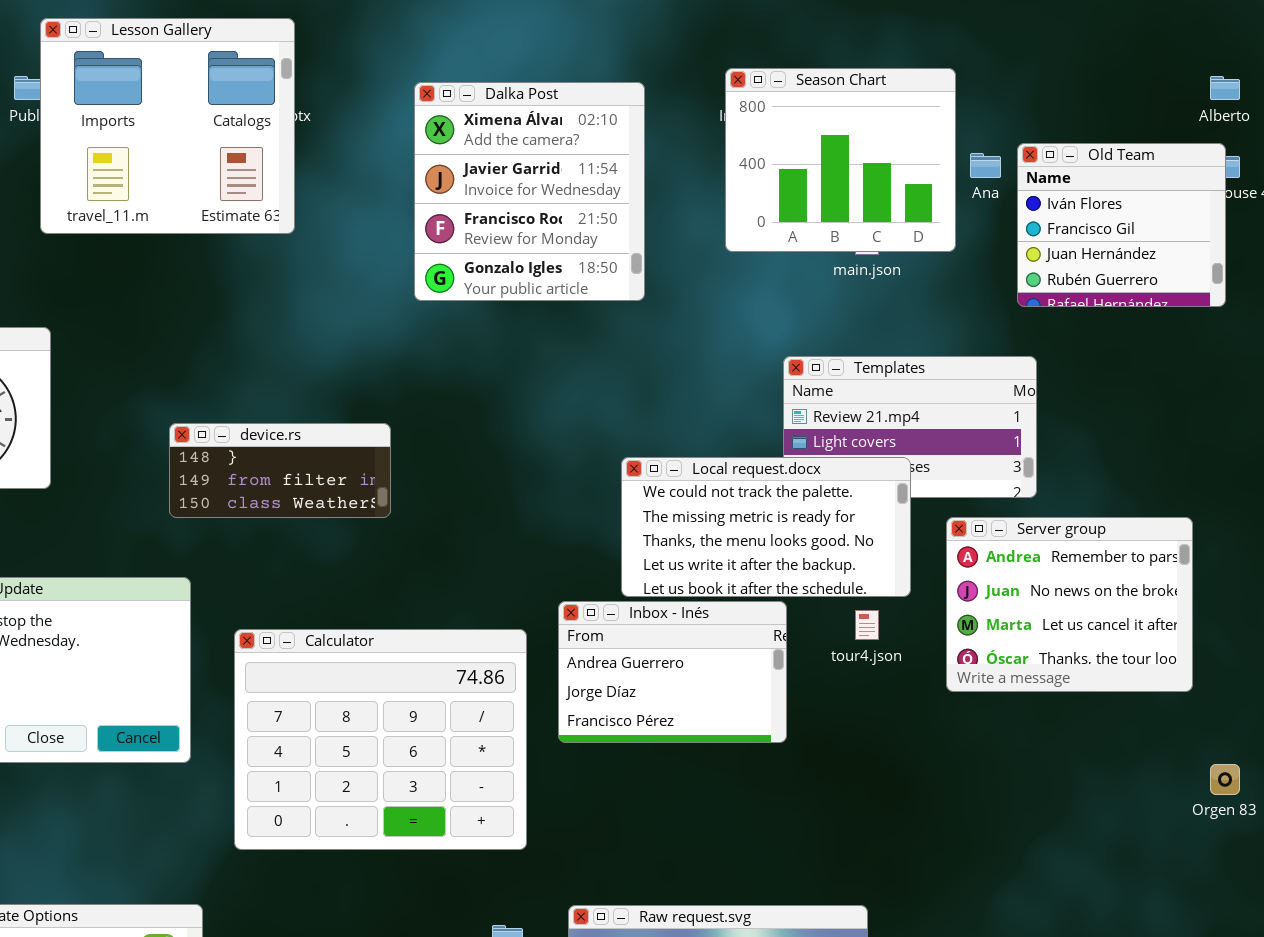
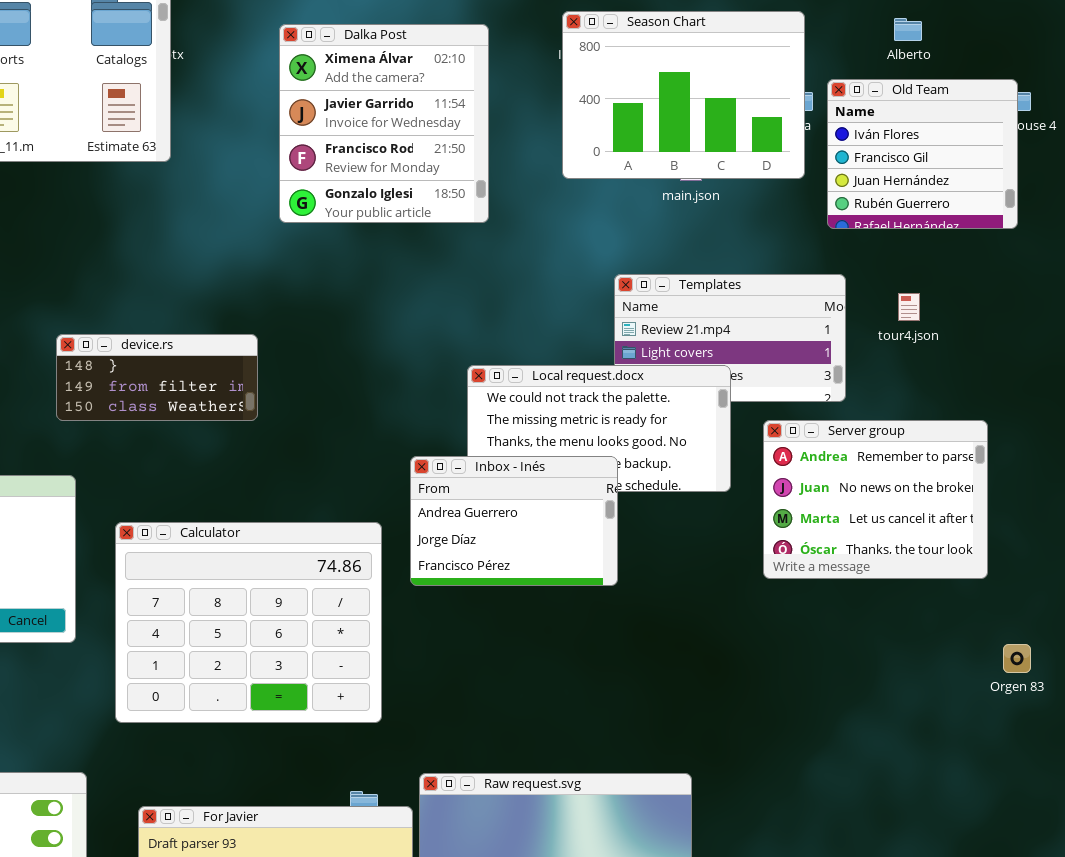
Season Chart: [725,68,956,252] -> [562,11,805,179], resized
Alberto: [1210,76,1240,100] -> [894,18,922,41], moved
Inbox - Inés: [558,601,787,743] -> [410,456,618,586], moved
tour4.json: [855,610,879,640] -> [898,293,920,321], moved

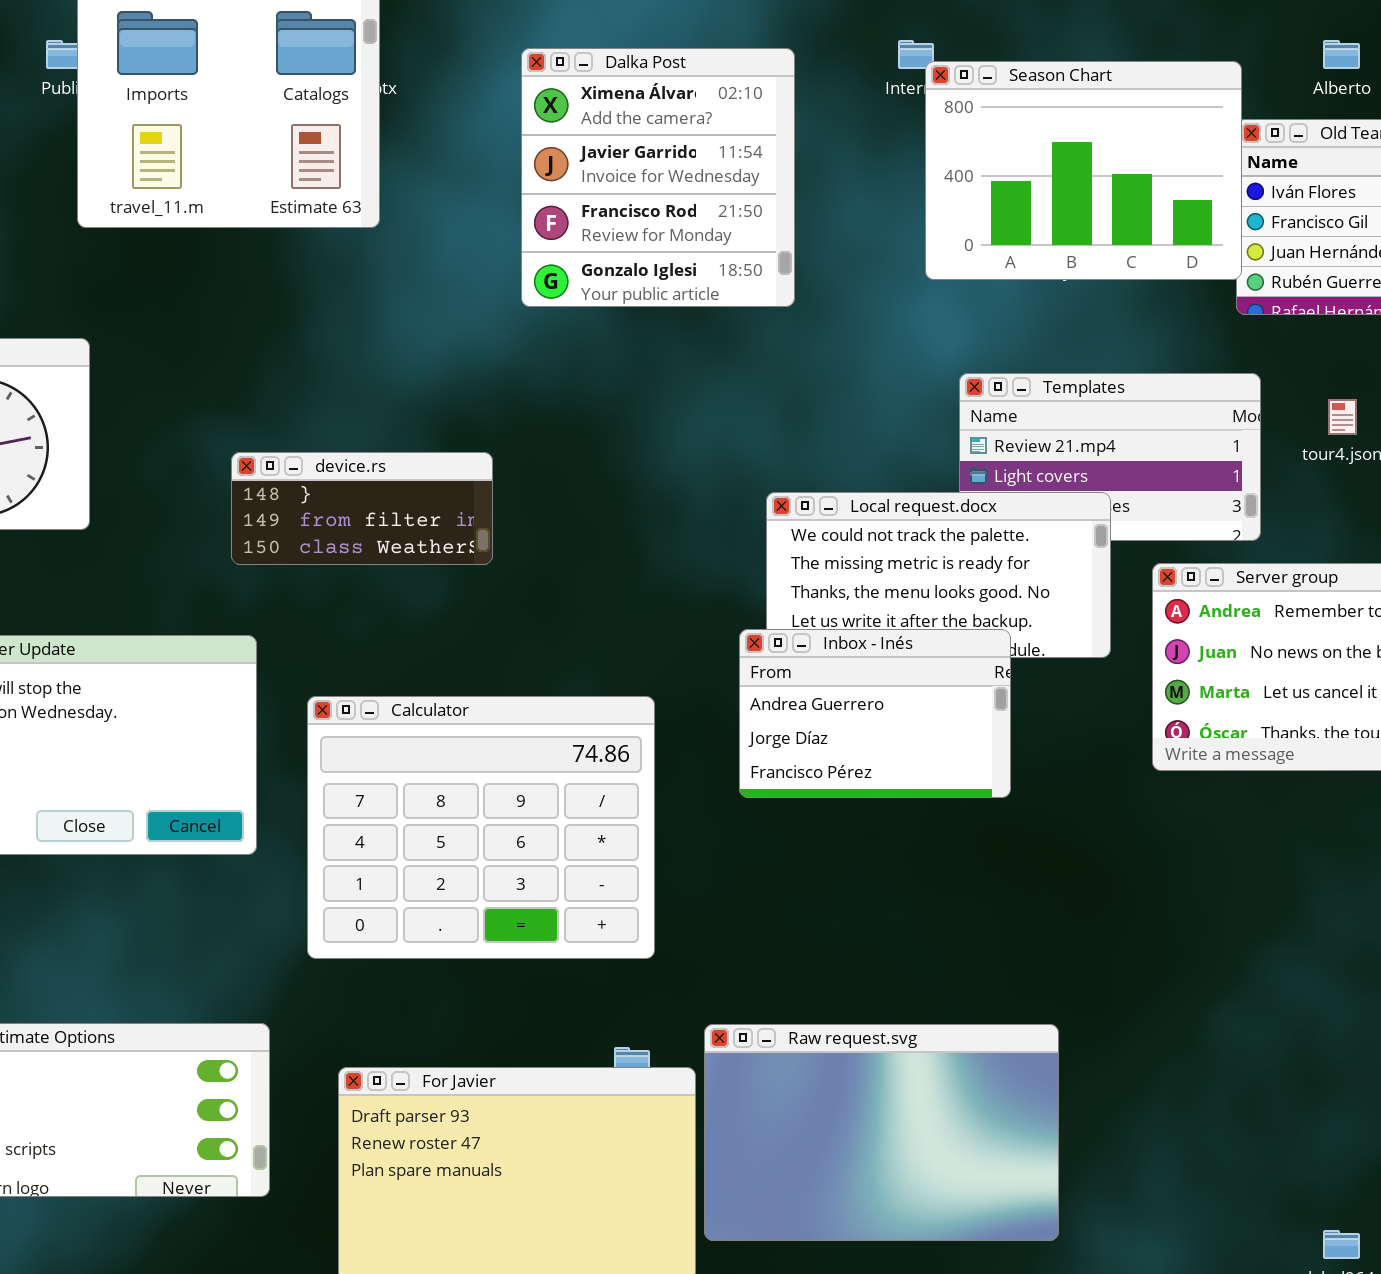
Season Chart: [562,11,805,179] -> [925,61,1242,280], moved
Inbox - Inés: [410,456,618,586] -> [739,629,1011,798], moved

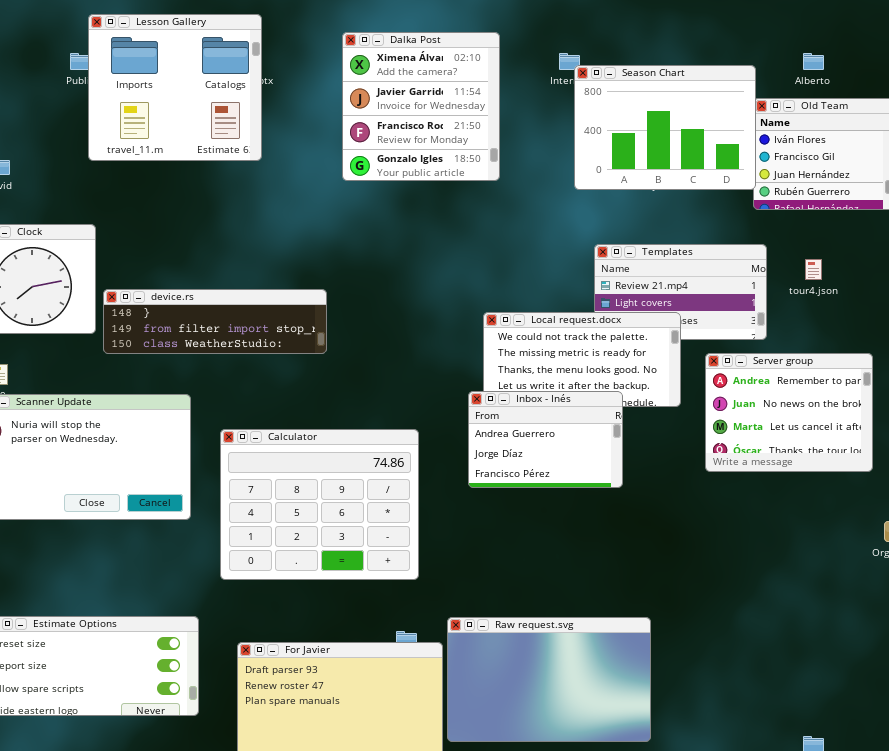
Dalka Post: [521,48,795,307] -> [342,32,500,181], moved
device.rs: [231,452,493,565] -> [103,289,327,354], resized

